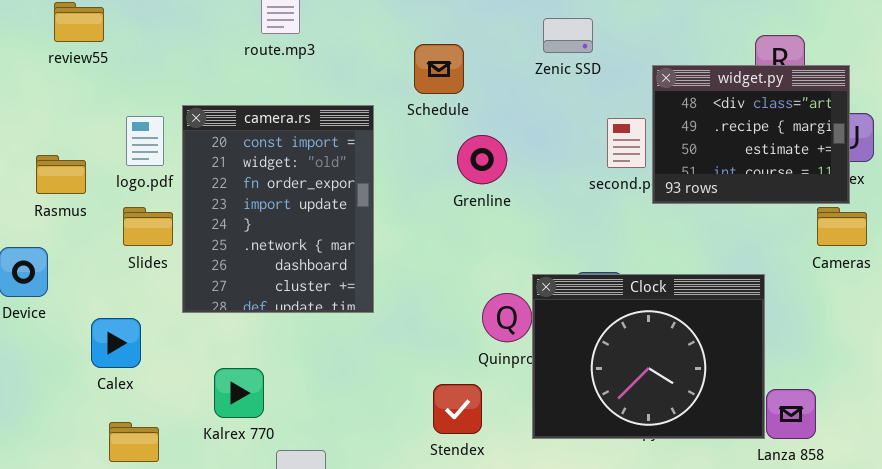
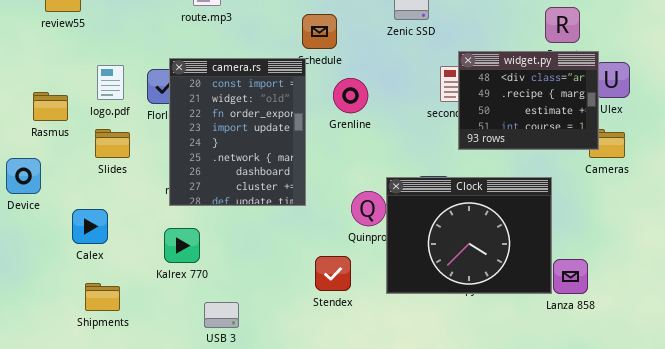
widget.py: [652,65,850,204] -> [458,51,599,150], moved
camera.rs: [182,105,374,313] -> [169,58,306,206], moved
Kalrex 770: [214,368,264,418] -> [164,228,200,263], moved

